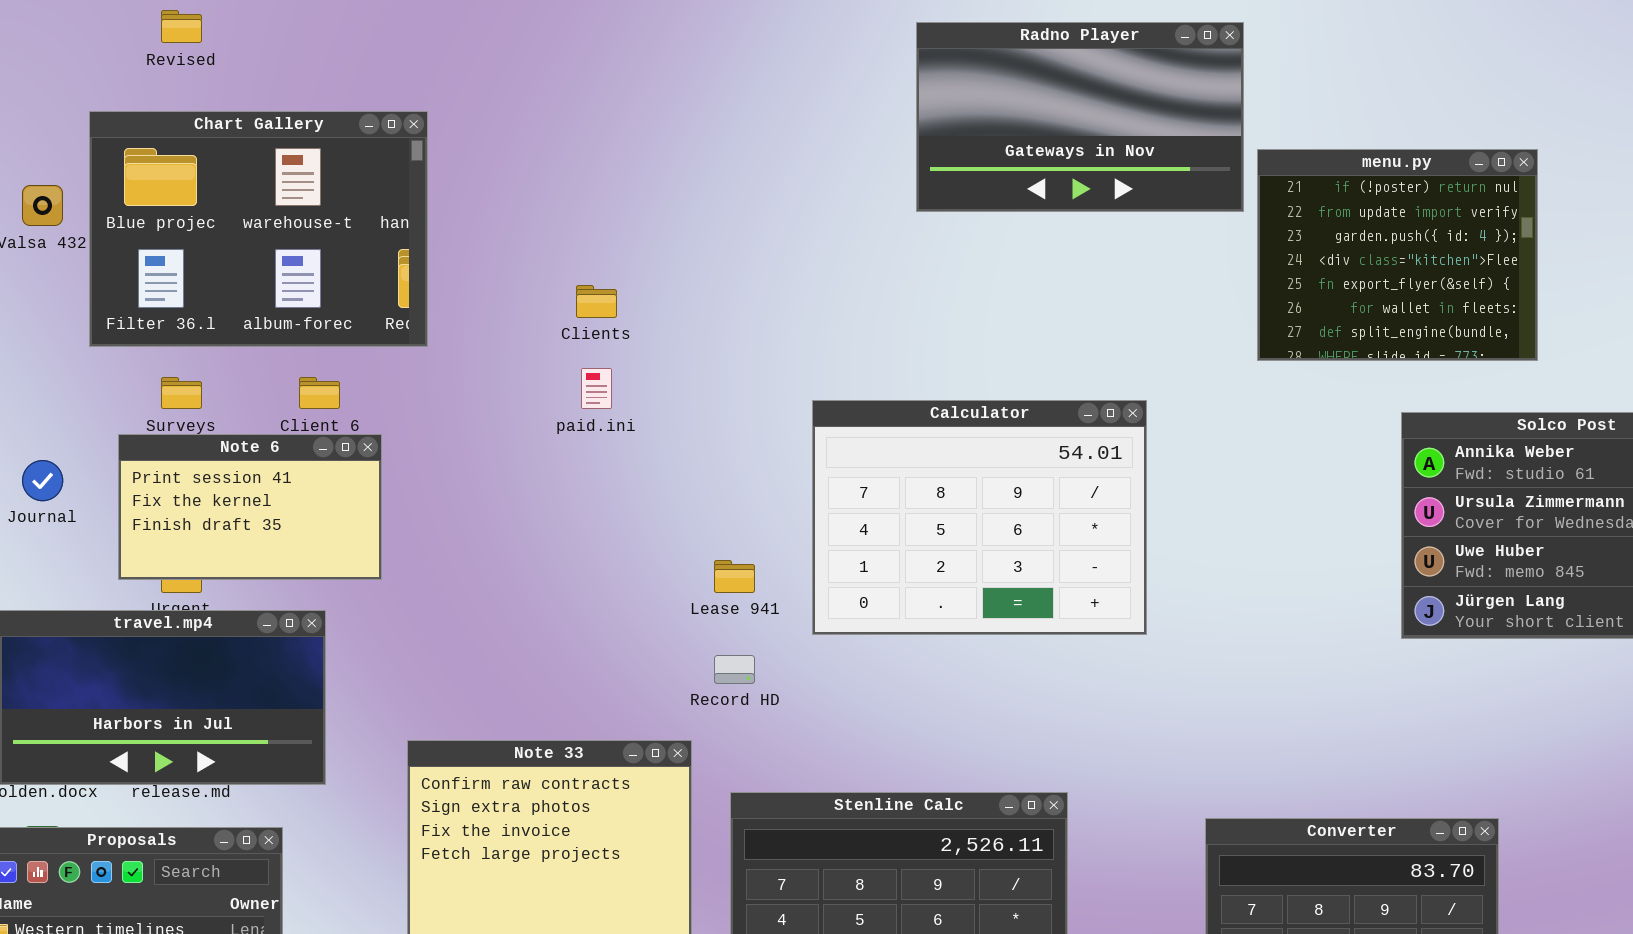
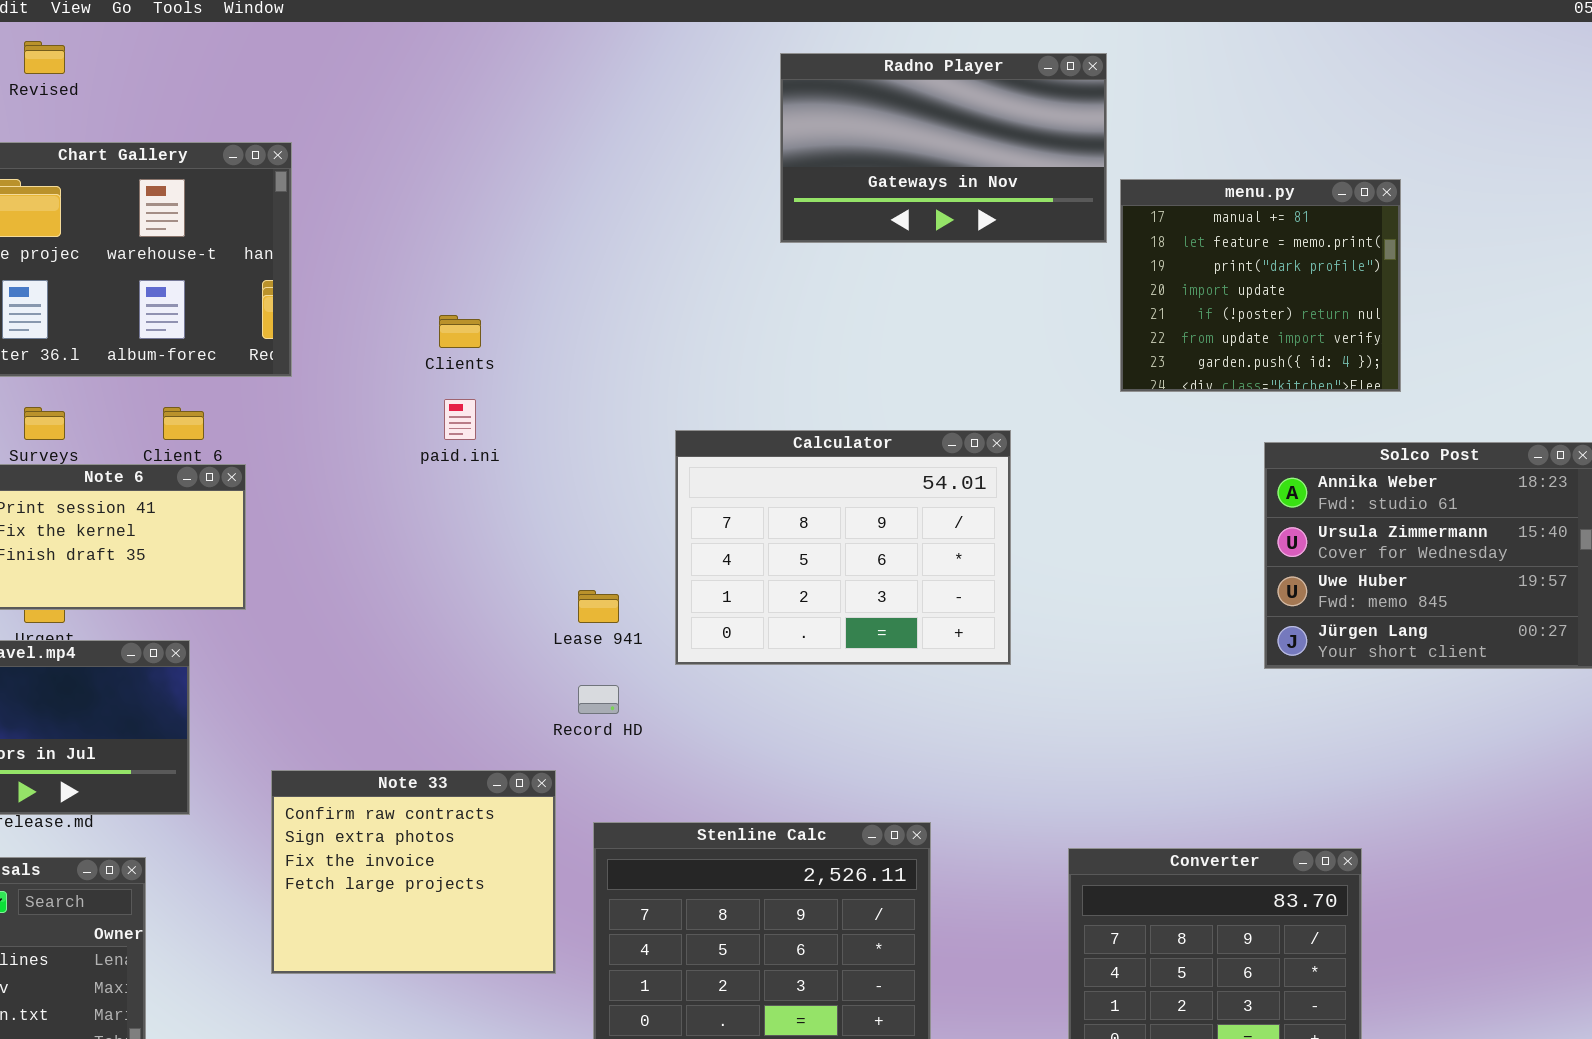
menu.py: [1257,149,1538,361] -> [1120,179,1401,392], scrolled up 4 rows

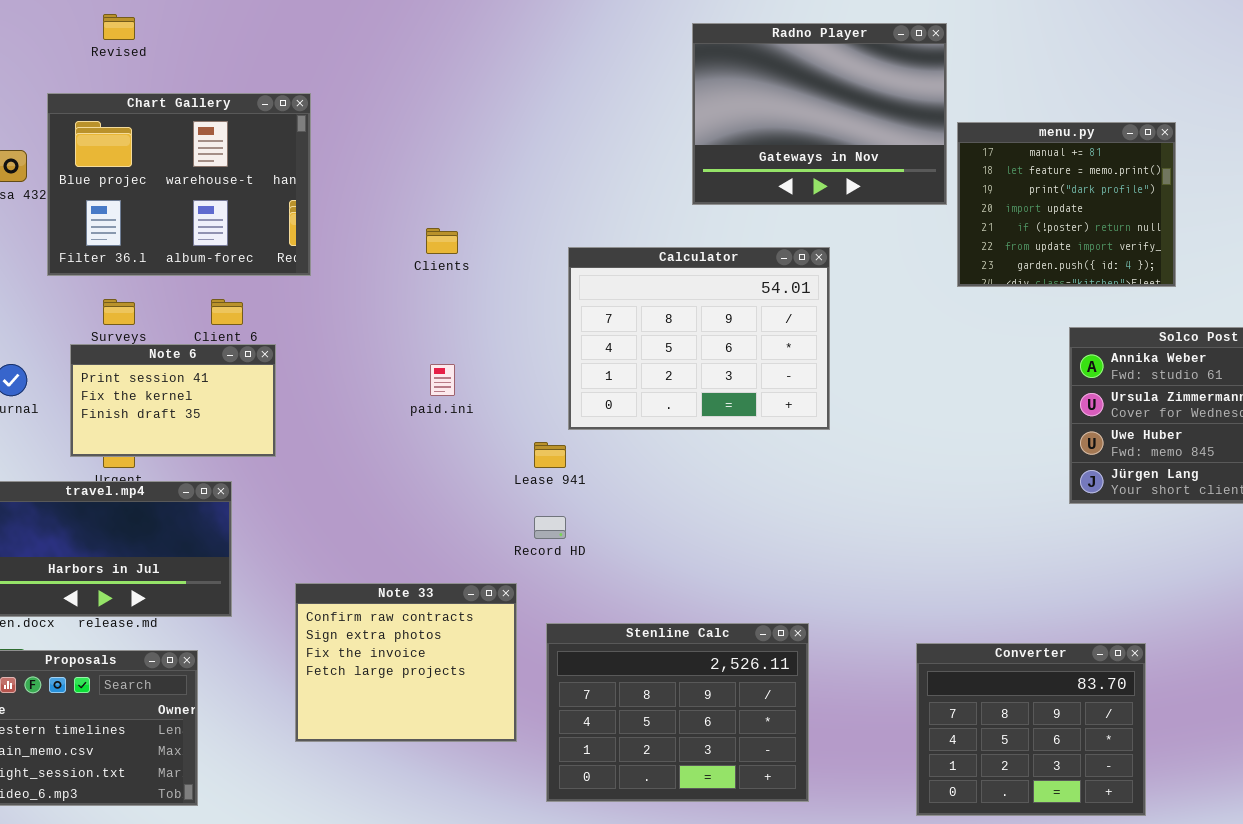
Radno Player: [780,53,1107,243] -> [692,23,947,205], resized
paid.ini: [444,399,476,440] -> [430,364,455,396], moved
Calculator: [675,430,1011,665] -> [568,247,830,430], moved

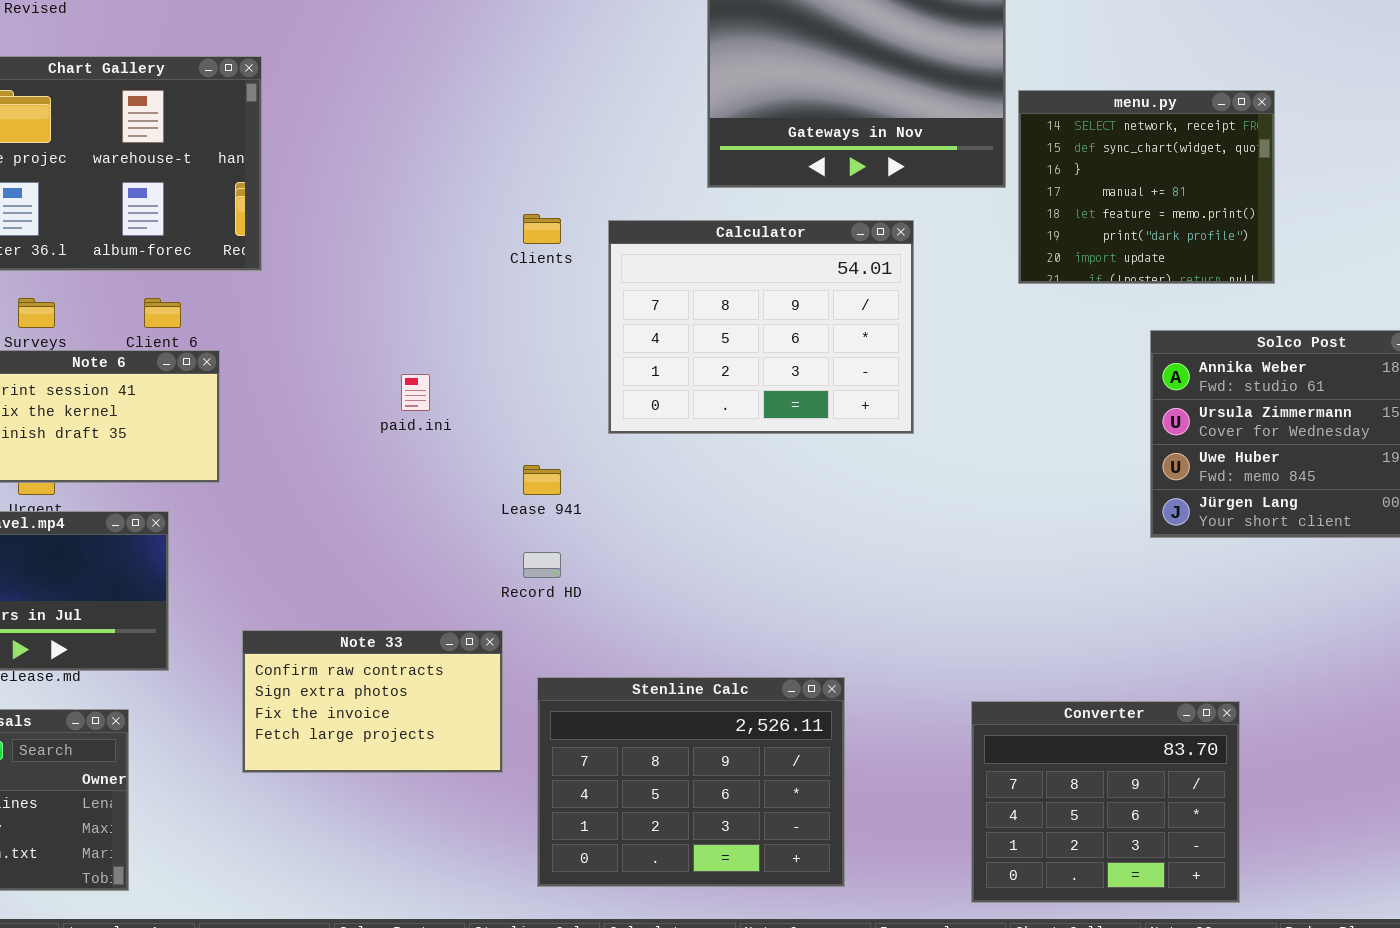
menu.py: [957,122,1176,287] -> [1018,90,1275,284], scrolled up 3 rows
Clients: [426,228,458,254] -> [523,214,561,244], moved
Calculator: [568,247,830,430] -> [608,220,914,434], moved
Note 33: [295,583,517,742] -> [242,630,503,773], resized

